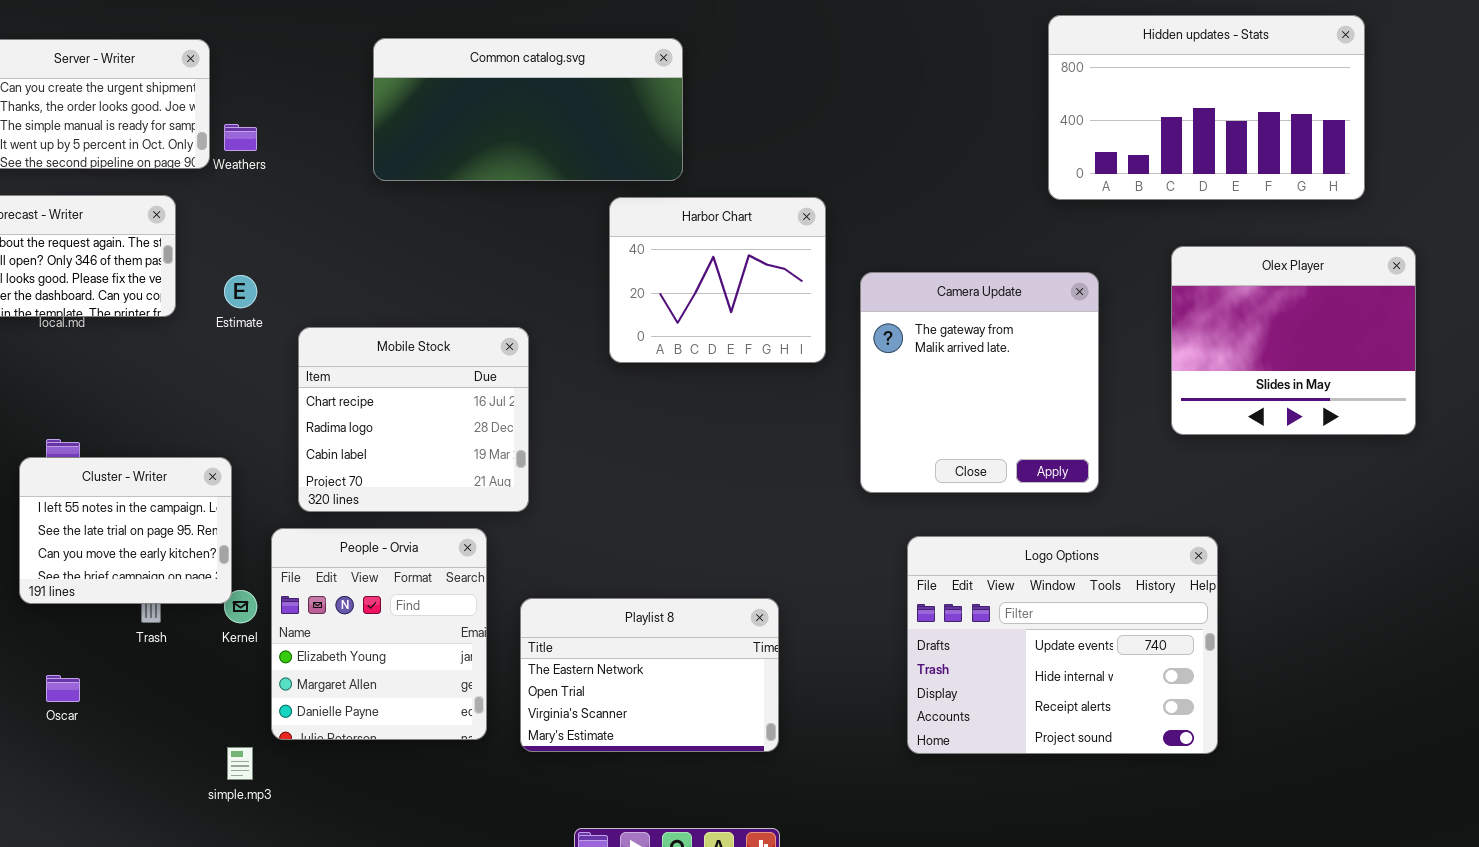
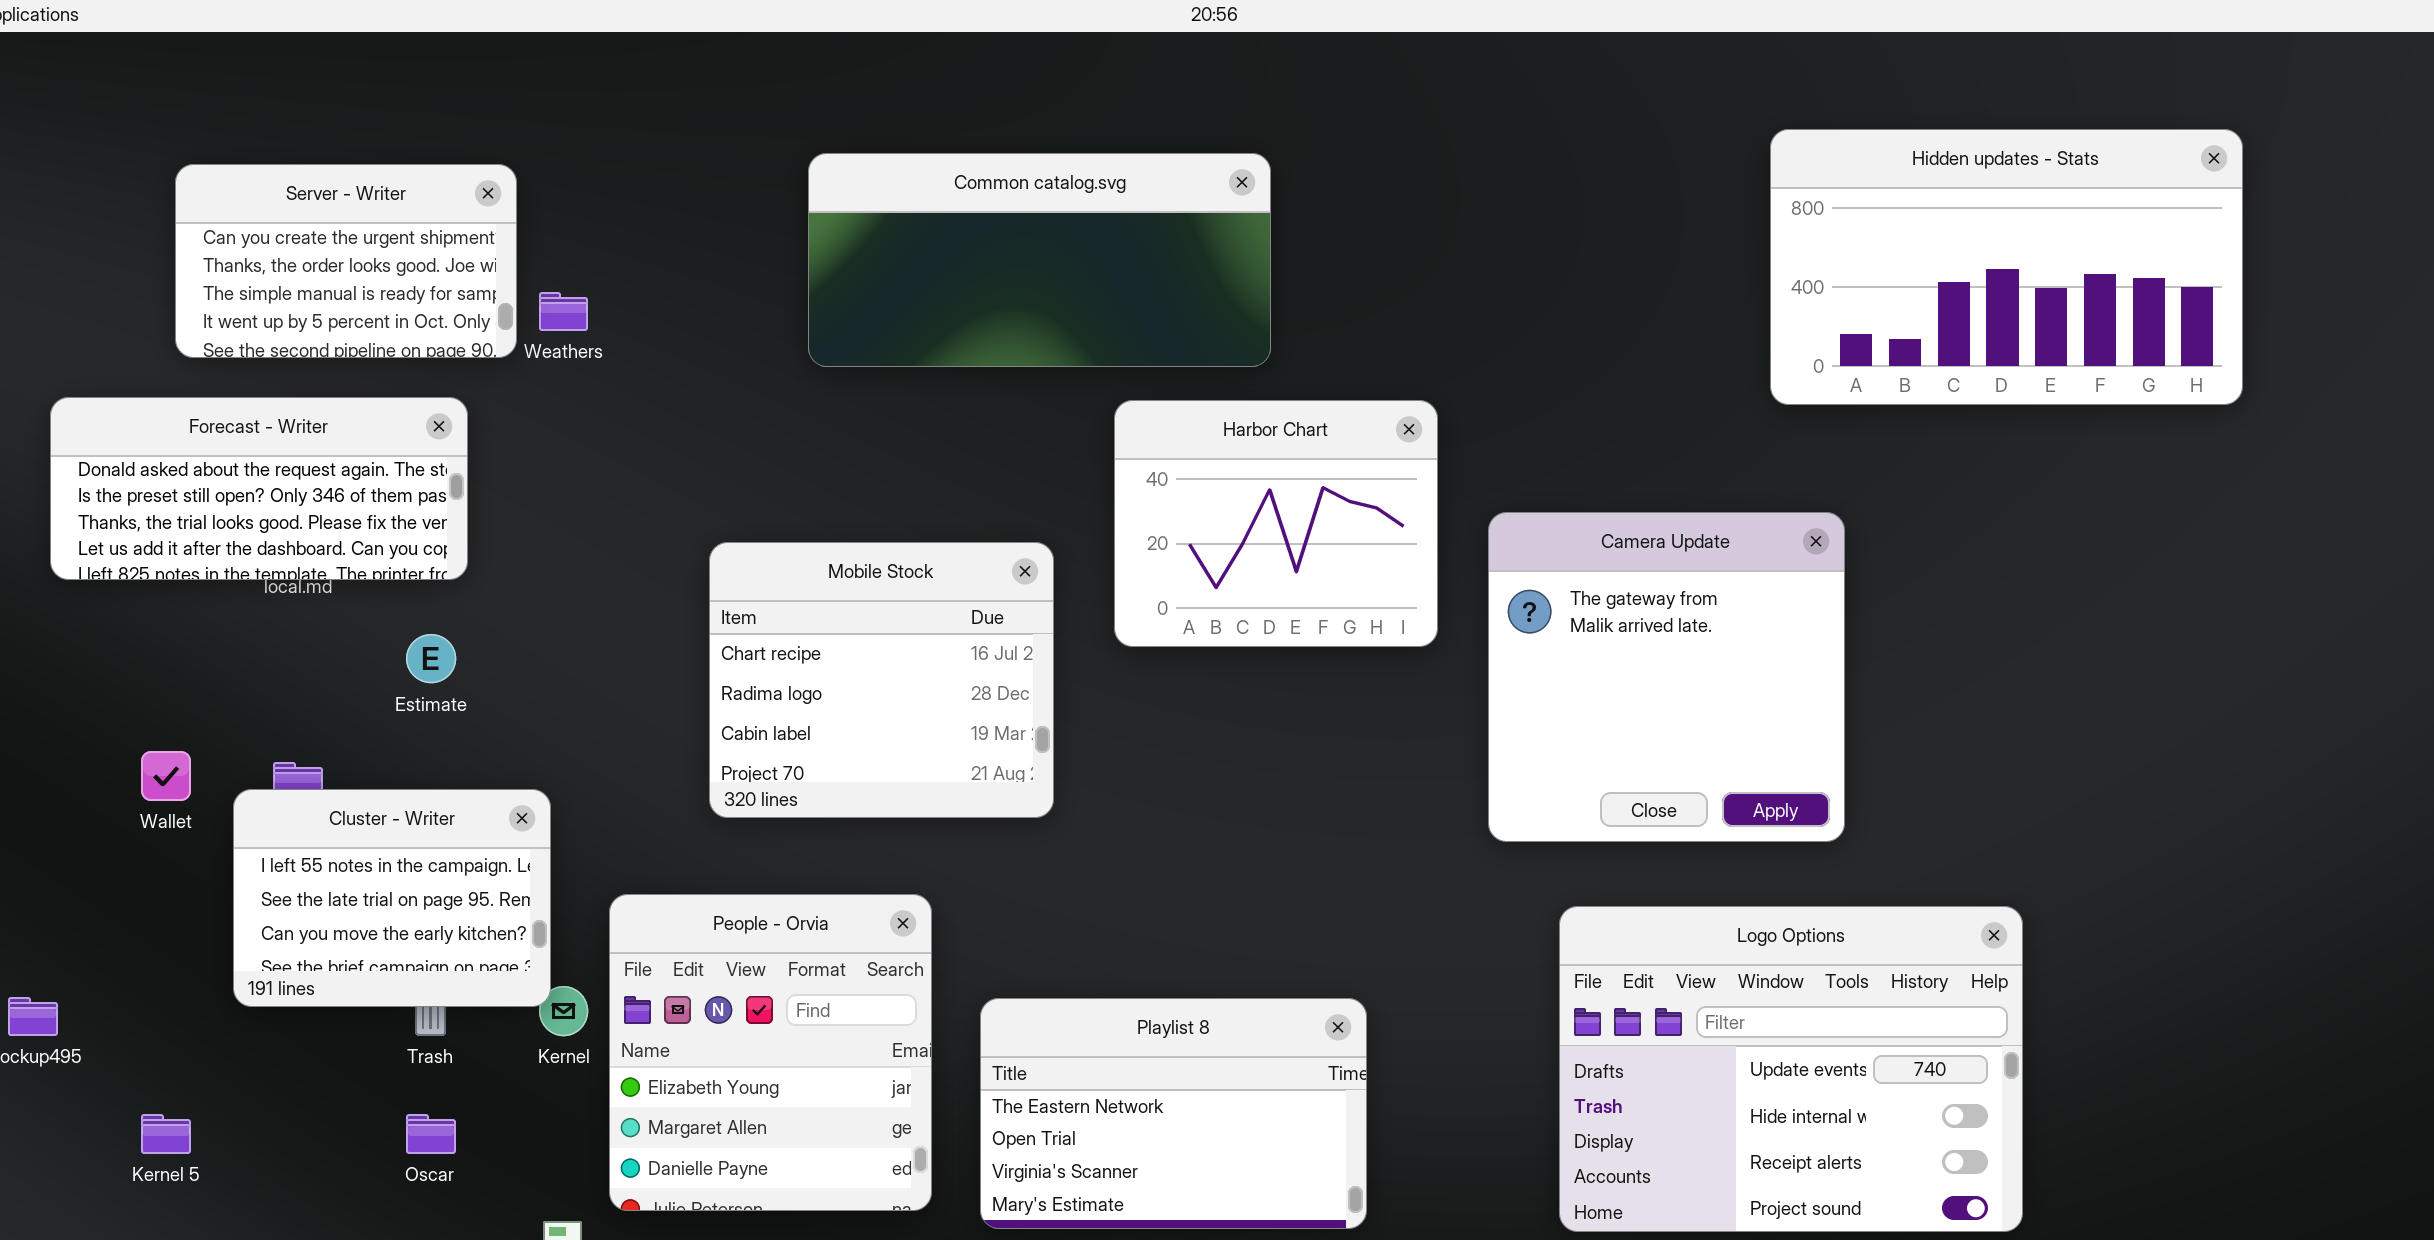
Common catalog.svg: [373,38,683,181] -> [808,153,1271,367], moved
Olex Player: [1171,246,1416,435] -> none, closed
Estimate: [224,275,257,308] -> [406,634,456,683], moved
Mobile Stock: [298,327,529,512] -> [709,542,1054,818], moved
Oscar: [46,675,80,702] -> [406,1114,456,1154], moved

